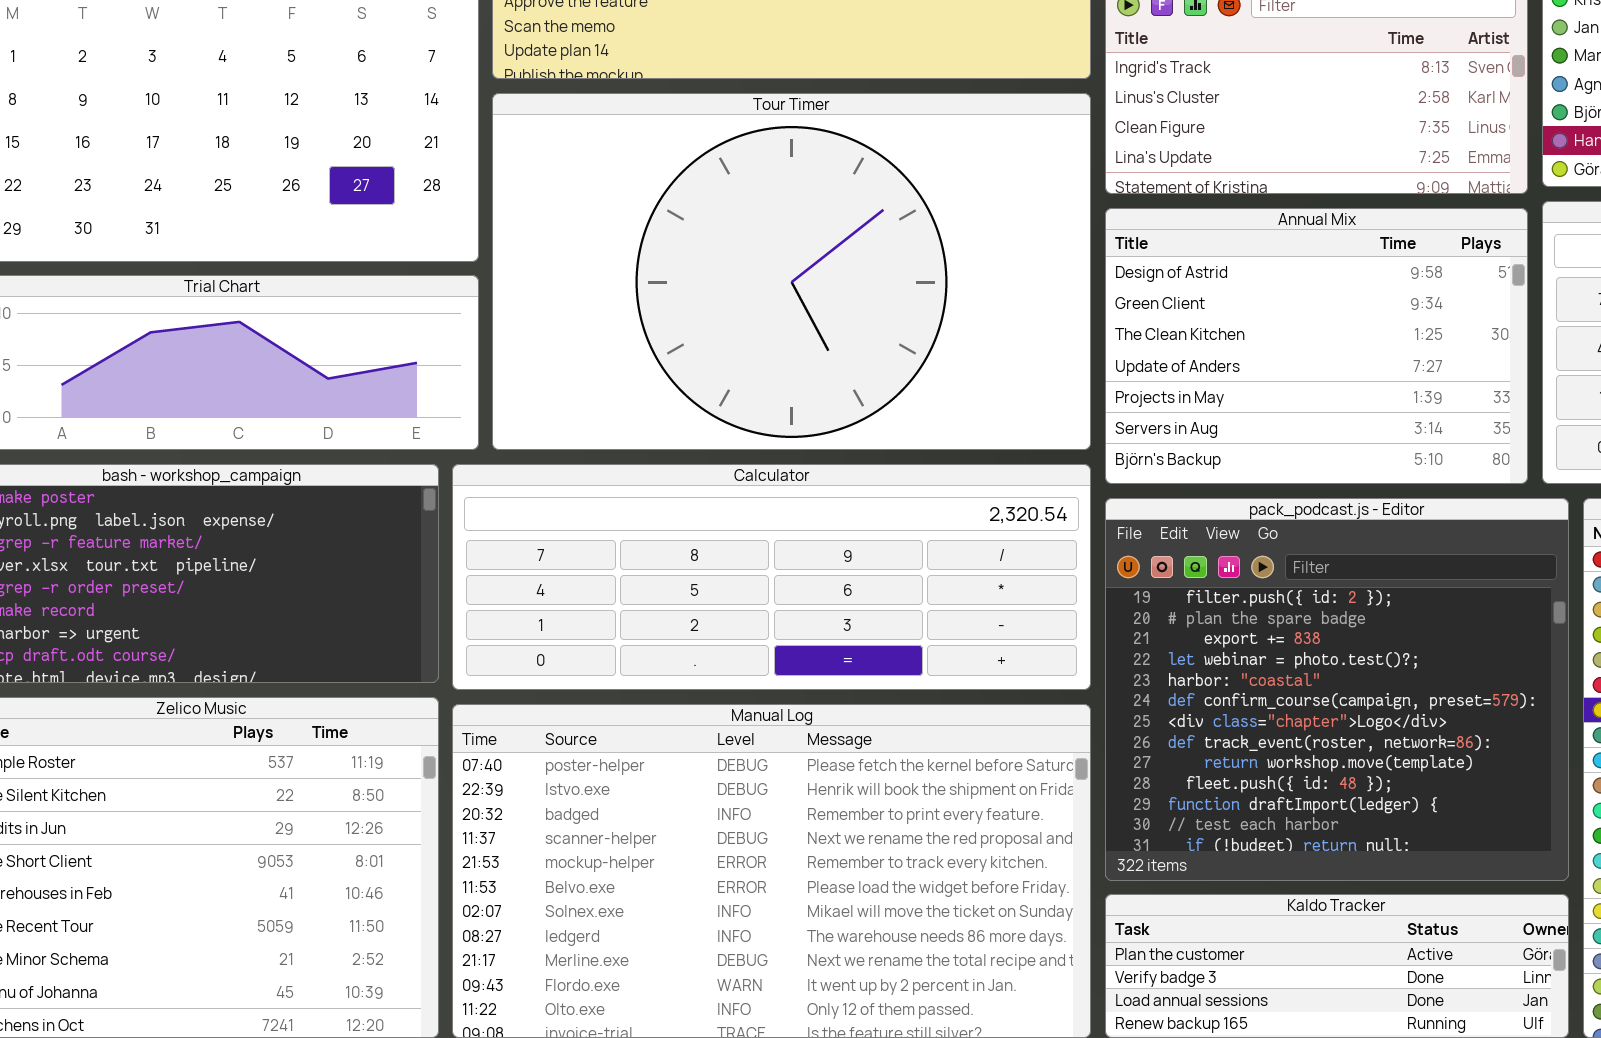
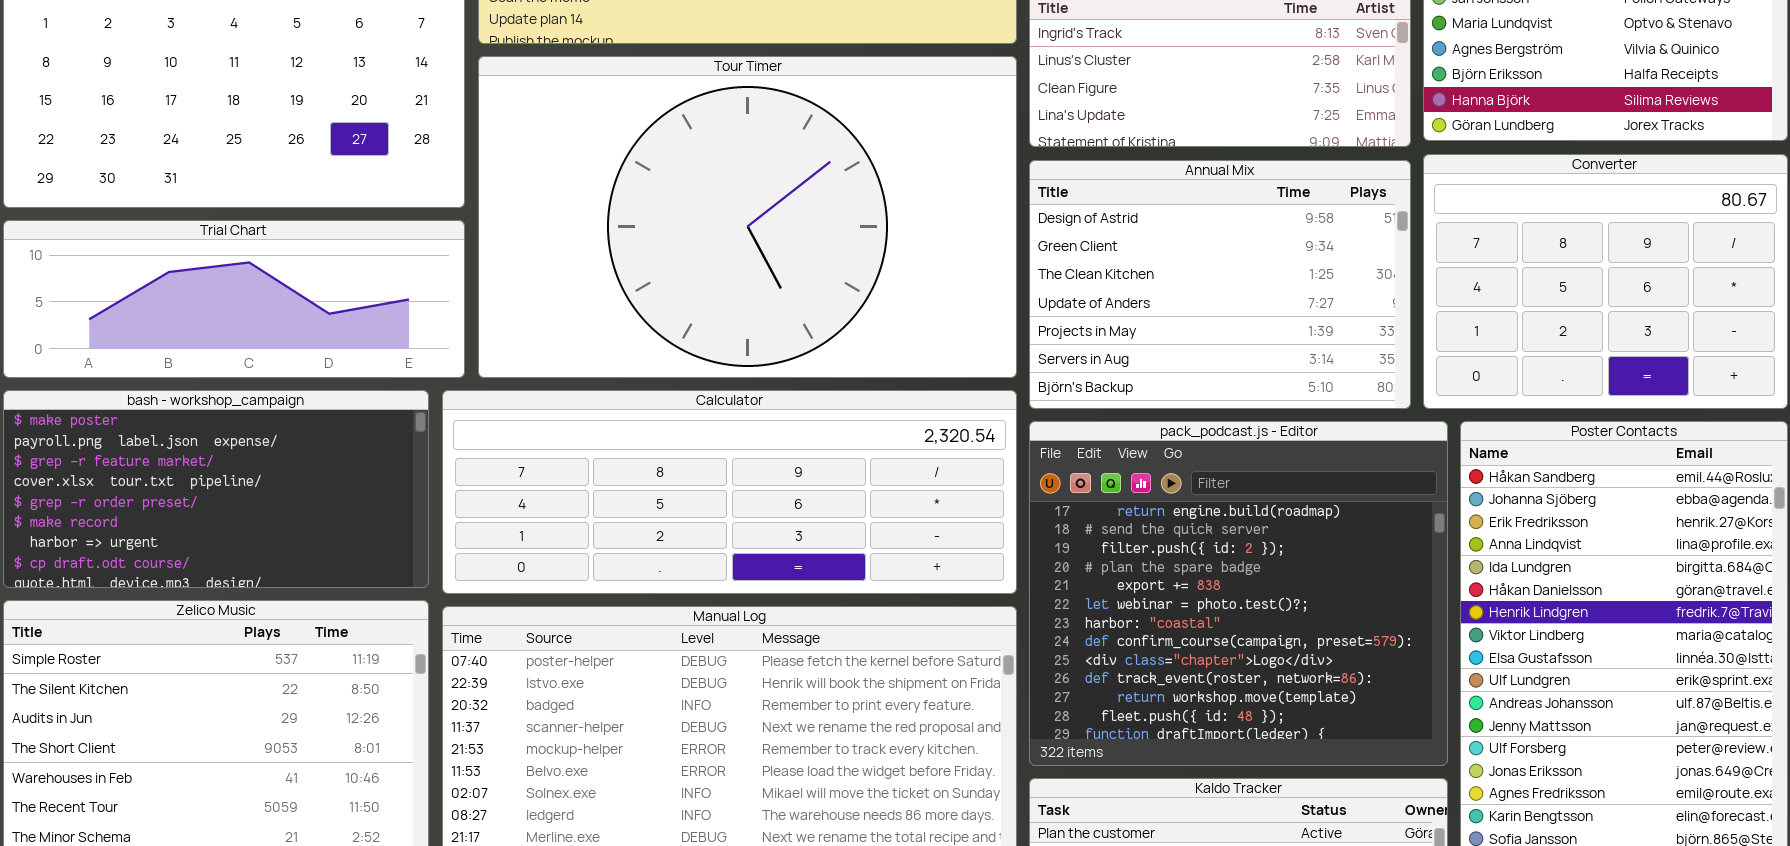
pack_podcast.js - Editor: [1105,498,1569,881] -> [1029,421,1448,766], scrolled up 2 rows

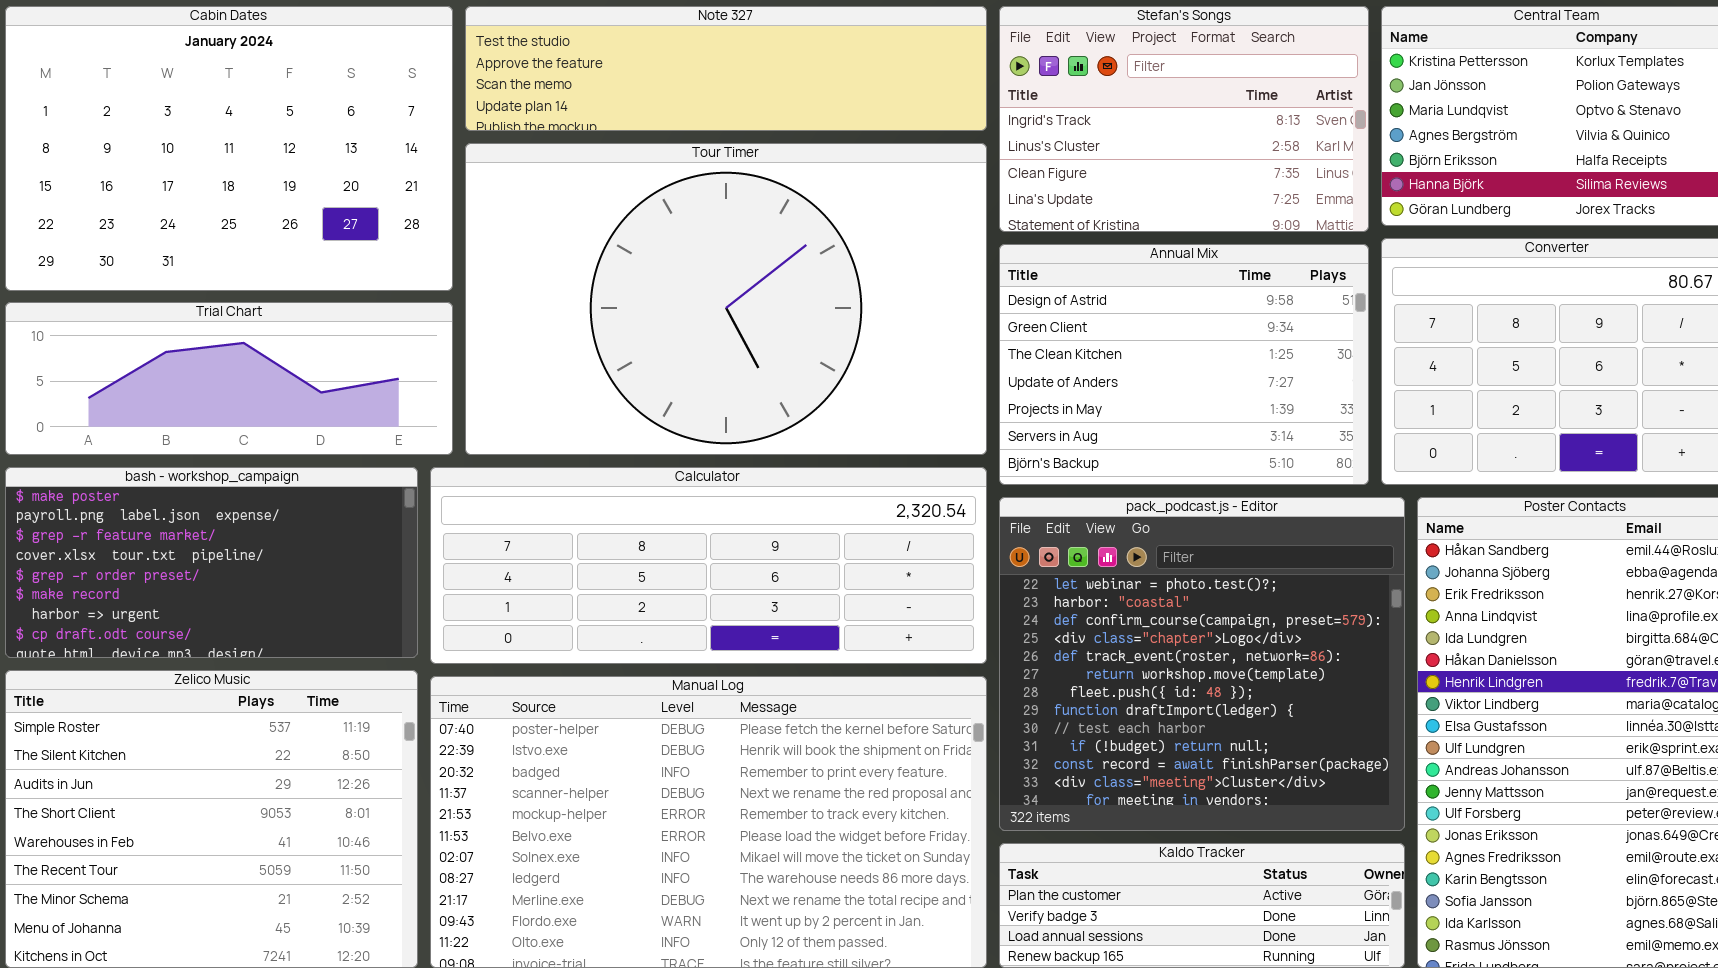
pack_podcast.js - Editor: [1029,421,1448,766] -> [999,497,1405,831], scrolled down 5 rows

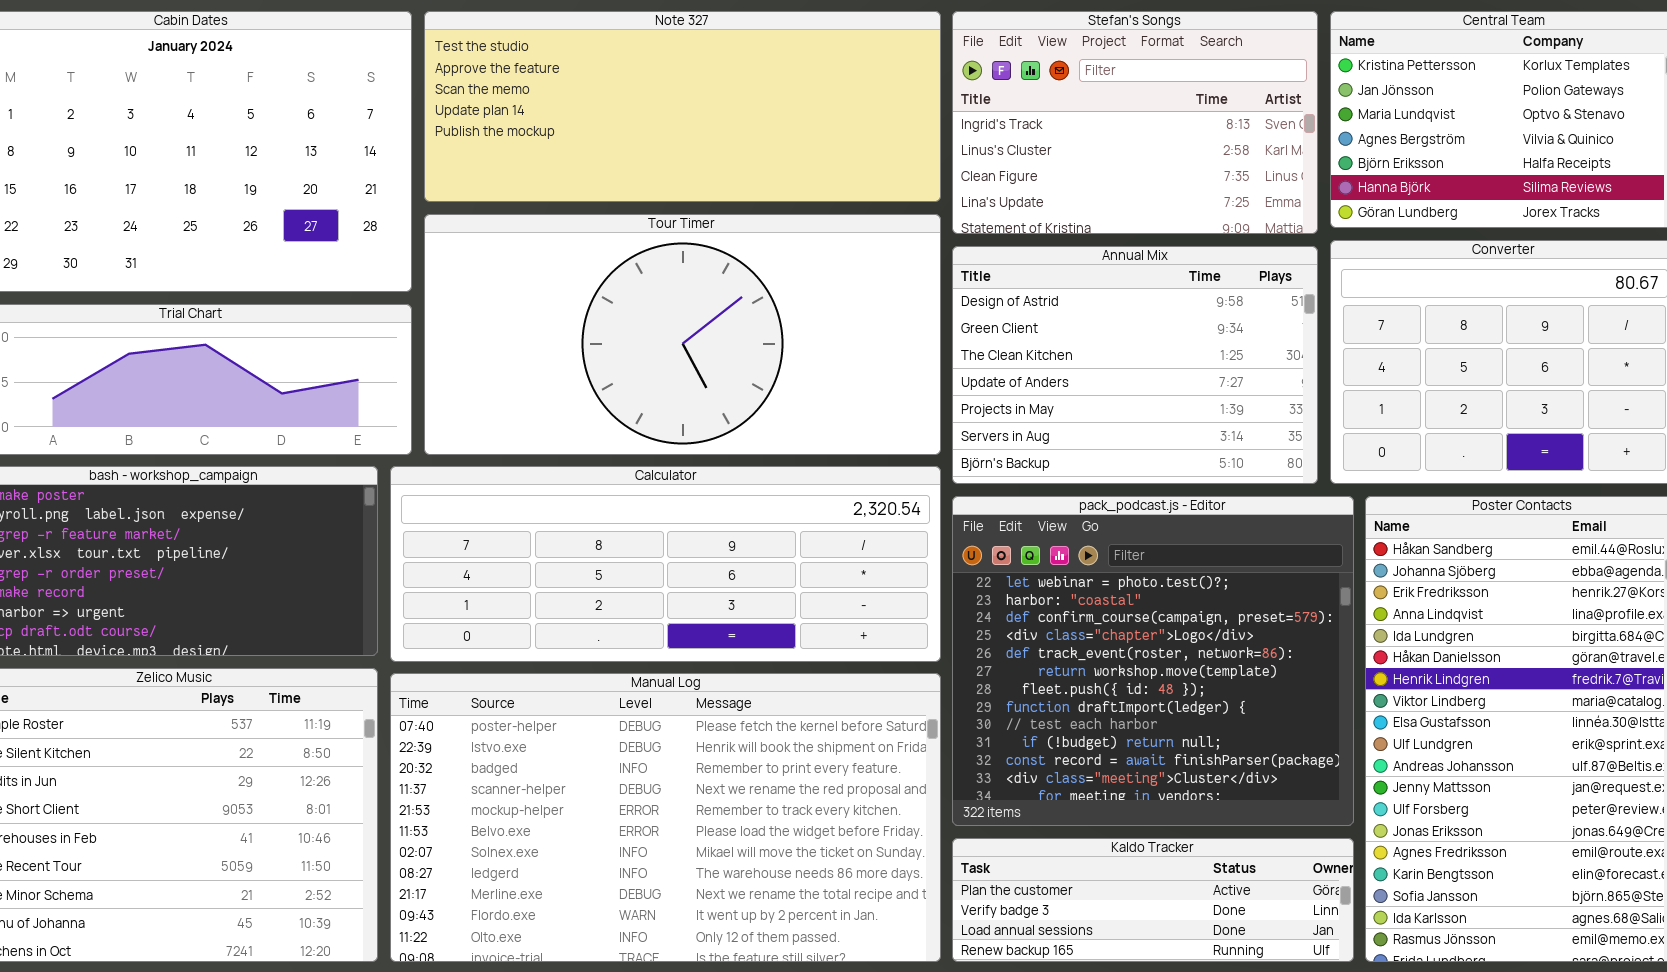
Note 327: [465,6,987,131] -> [424,11,941,202], resized
Tour Timer: [465,143,987,455] -> [424,214,941,455], resized

